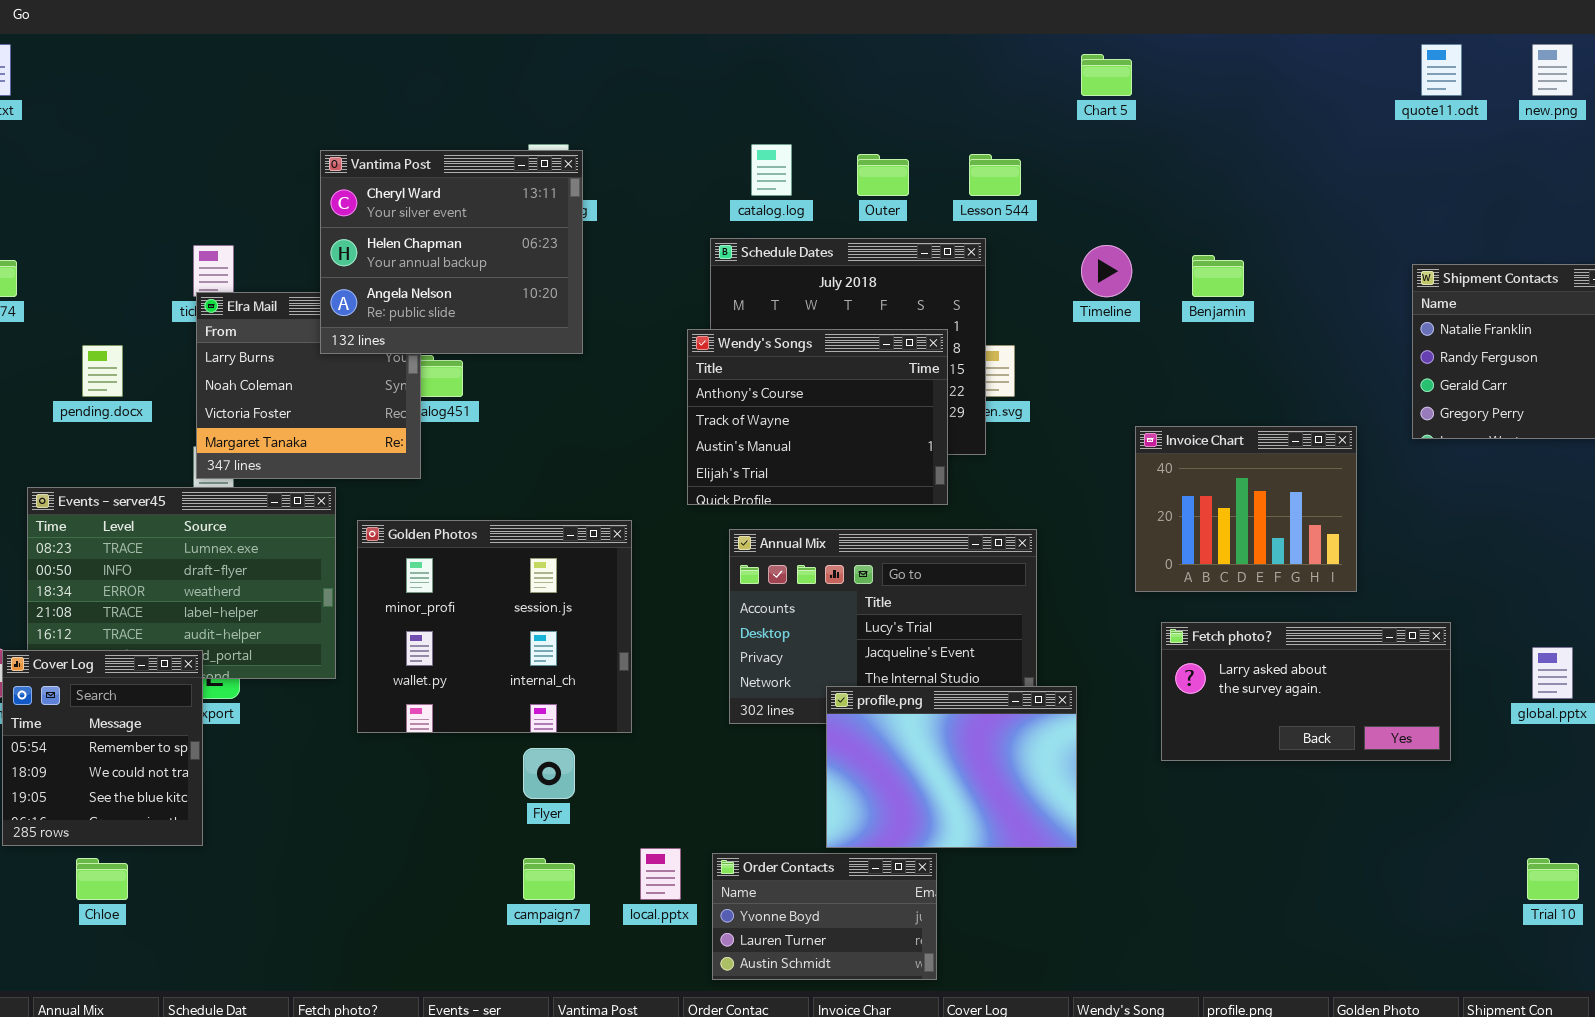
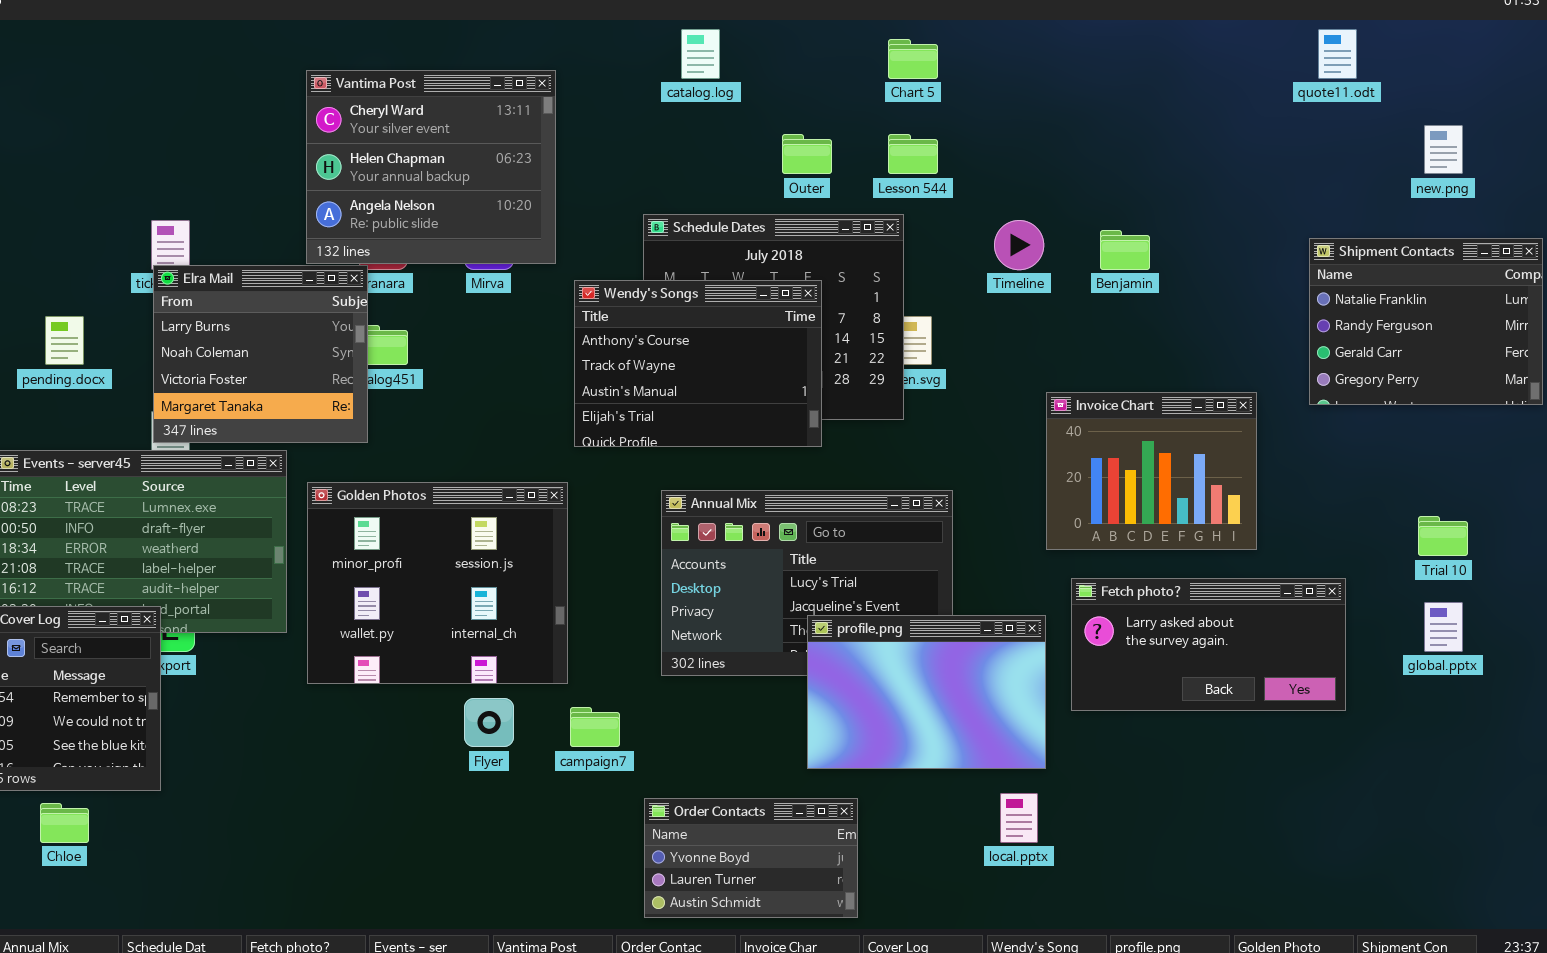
new.png: [1532,44,1573,96] -> [1424,125,1463,174], moved
Chart 5: [1081,54,1132,96] -> [888,39,938,79], moved
catalog.log: [751,144,792,196] -> [681,29,720,79], moved
Vantima Post: [320,150,583,354] -> [306,70,556,264], moved
Wendy's Songs: [687,329,948,505] -> [574,280,822,447], moved
profile.png: [826,686,1077,848] -> [807,615,1046,769], moved
local.pptx: [640,848,681,900] -> [1000,793,1038,843], moved
campaign7: [523,858,575,900] -> [570,707,620,747], moved
Trial 10: [1527,858,1579,900] -> [1418,516,1468,556], moved

